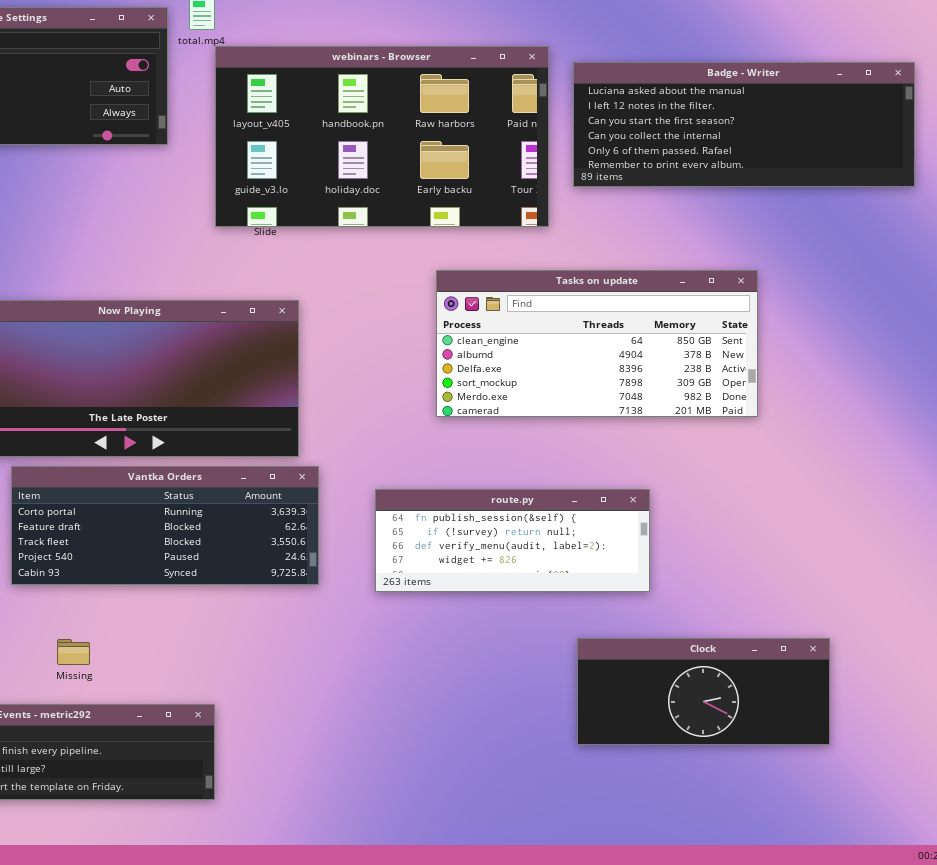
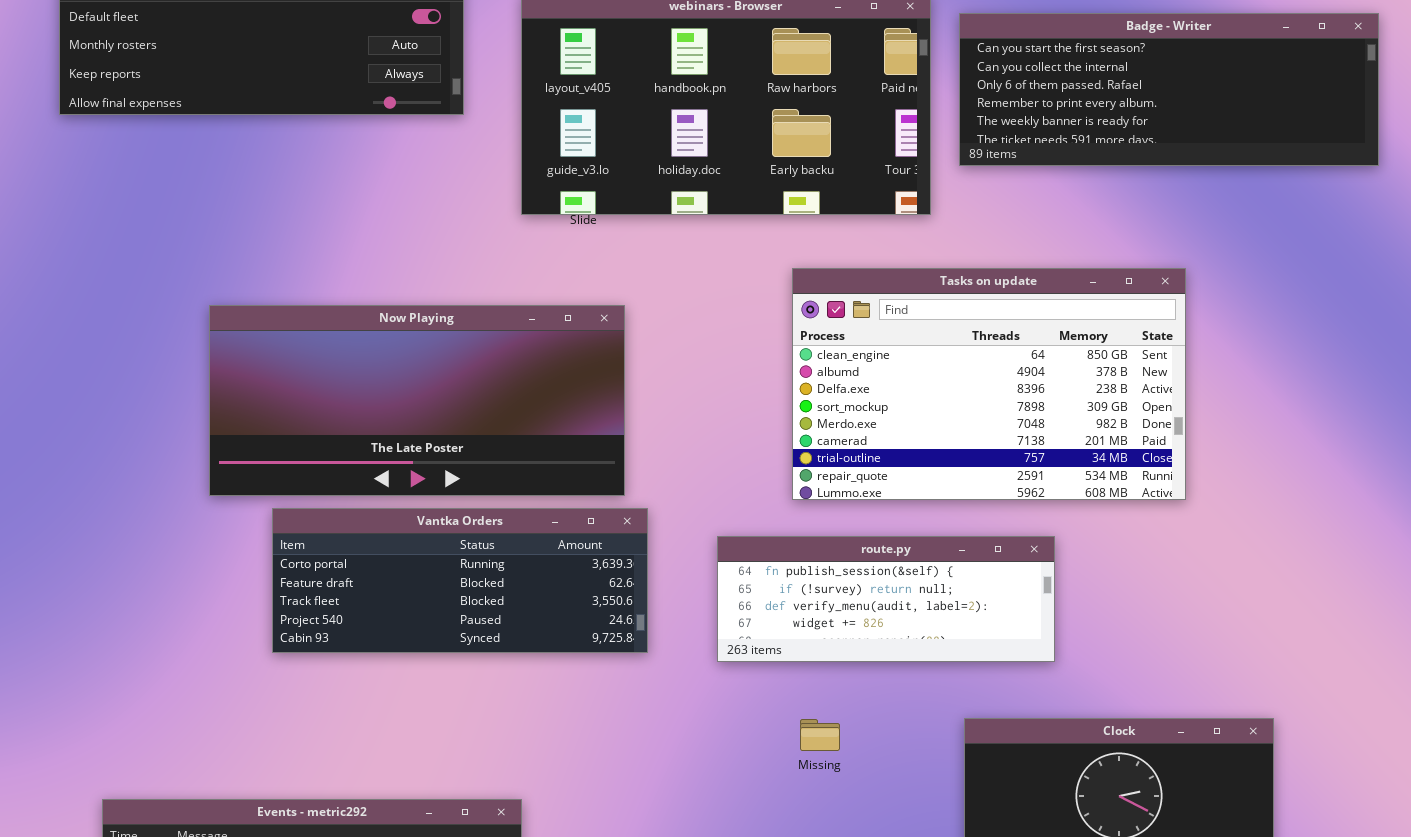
Badge - Writer: [573,62,915,187] -> [959,13,1379,166], scrolled down 2 rows
Tasks on update: [436,270,758,417] -> [792,268,1186,500], resized
Missing: [57,639,90,665] -> [800,719,840,751], moved

